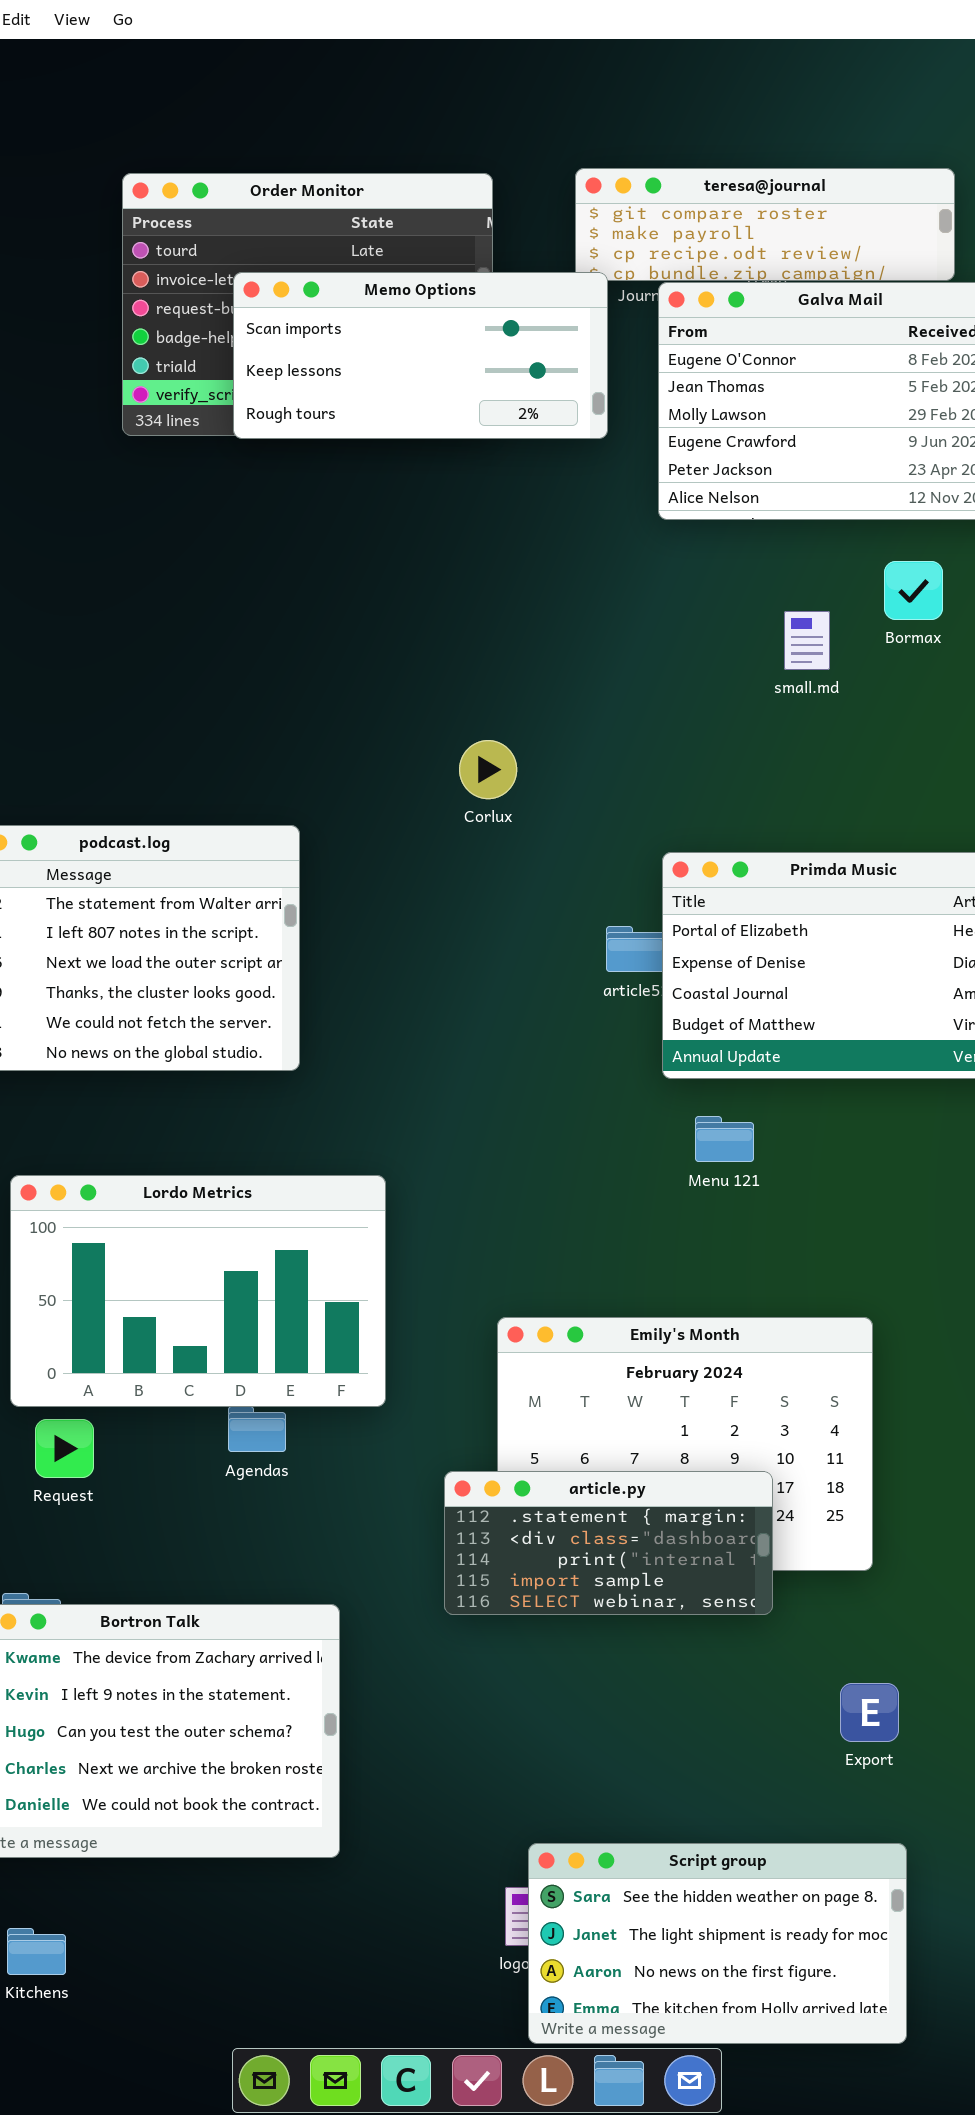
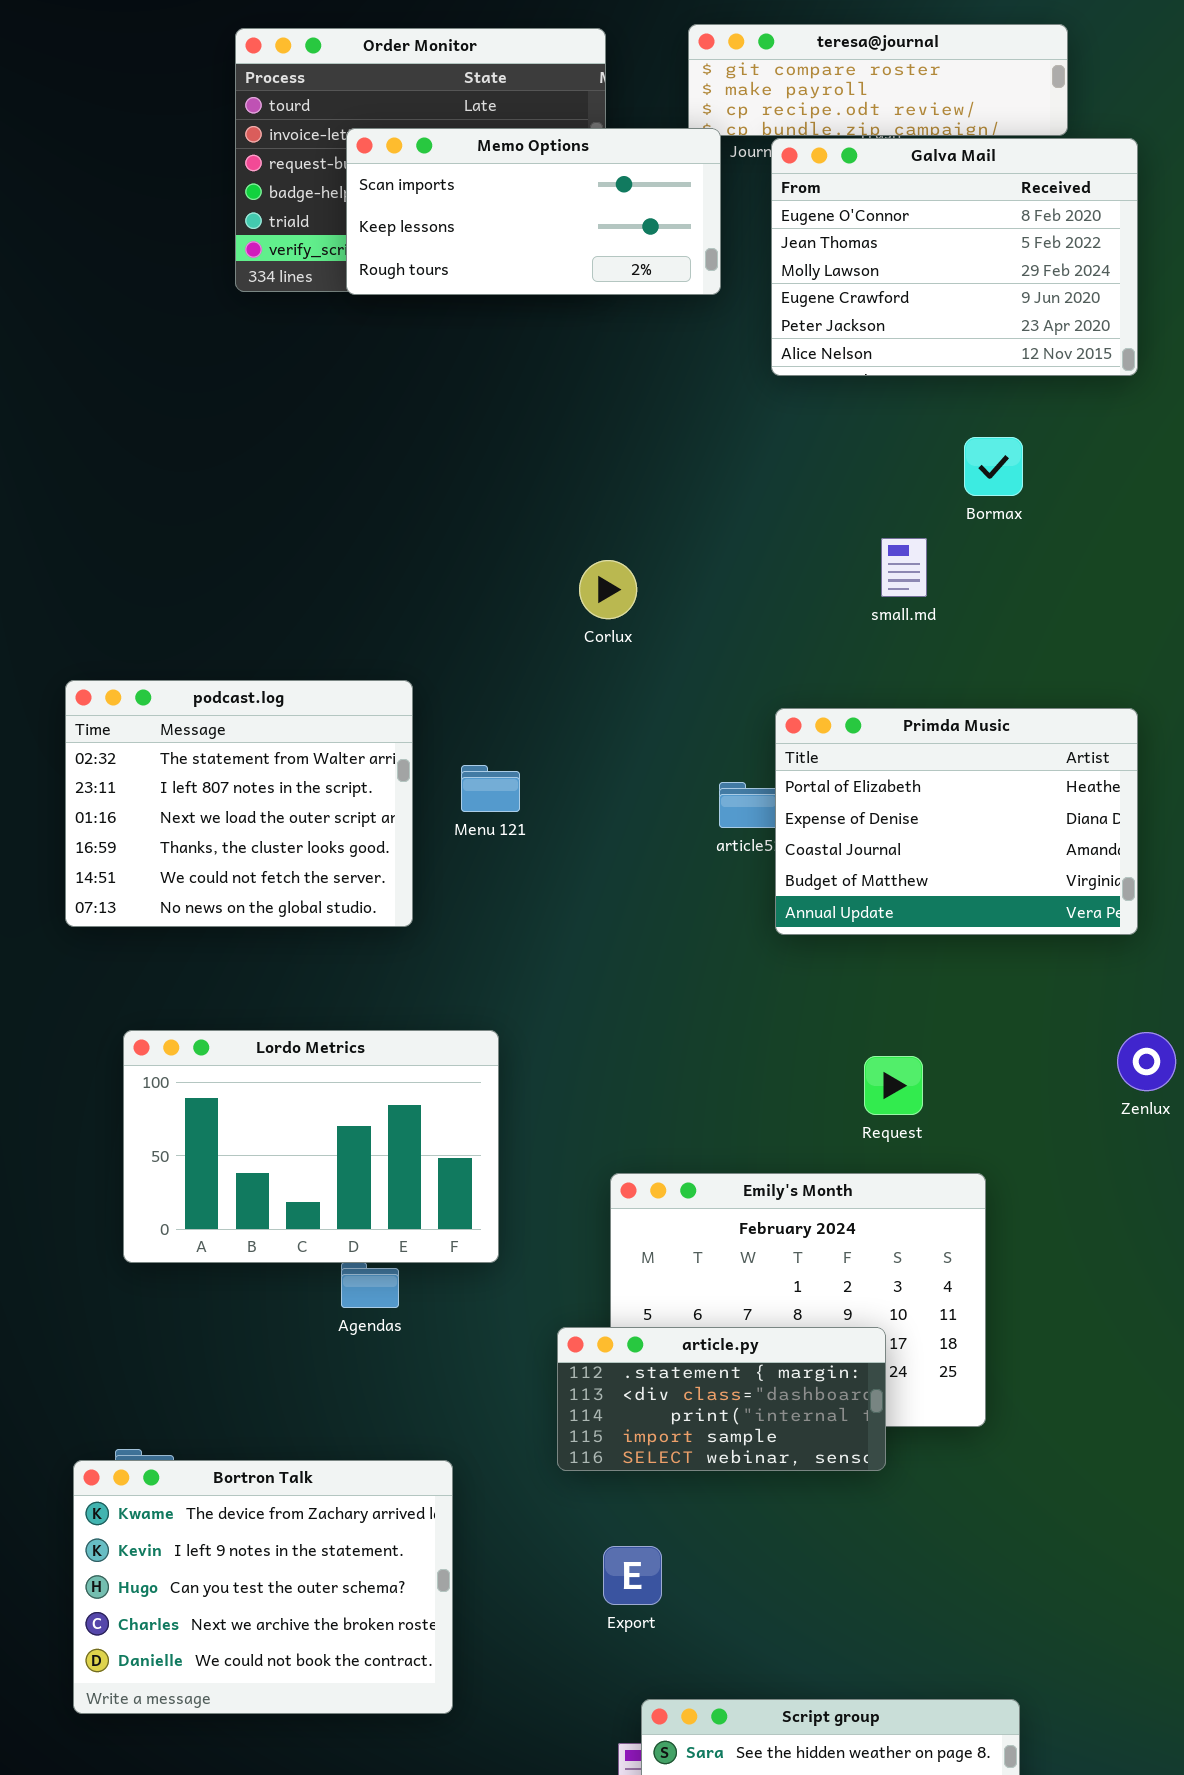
Bormax: [884,561,943,620] -> [964,437,1023,496], moved
small.md: [784,611,830,670] -> [881,538,927,597], moved
Corlux: [459,740,517,799] -> [579,560,637,619], moved
Menu 121: [695,1116,754,1162] -> [461,765,520,812], moved
Request: [35,1419,94,1478] -> [864,1056,923,1115], moved
Export: [840,1683,899,1742] -> [603,1546,662,1605], moved

